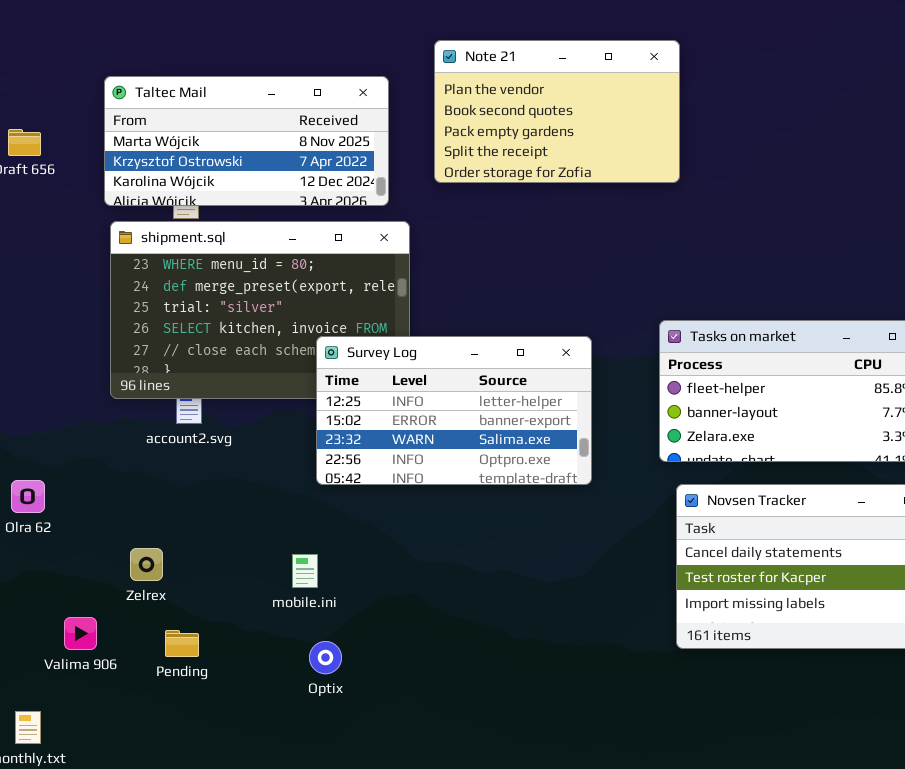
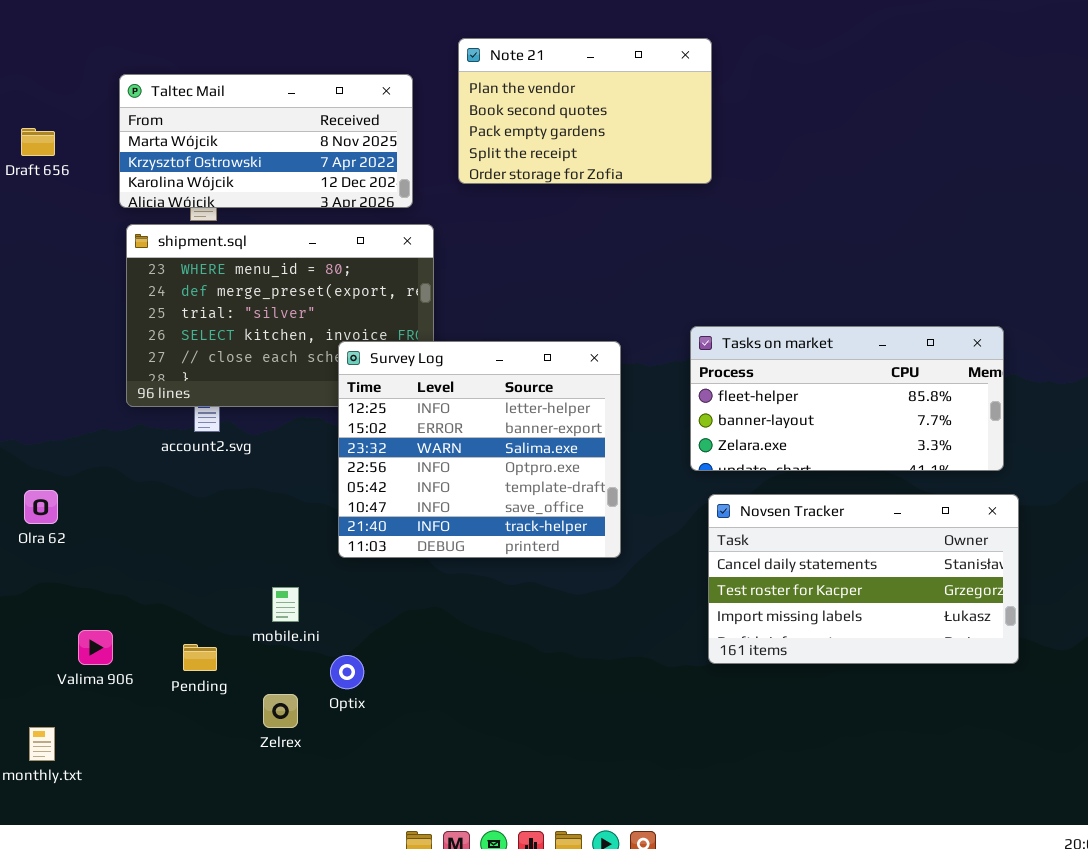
Survey Log: [316,336,592,485] -> [338,341,621,558], resized
Zelrex: [130,548,163,581] -> [263,694,298,728], moved
mobile.ini: [292,554,318,588] -> [272,587,299,622], moved

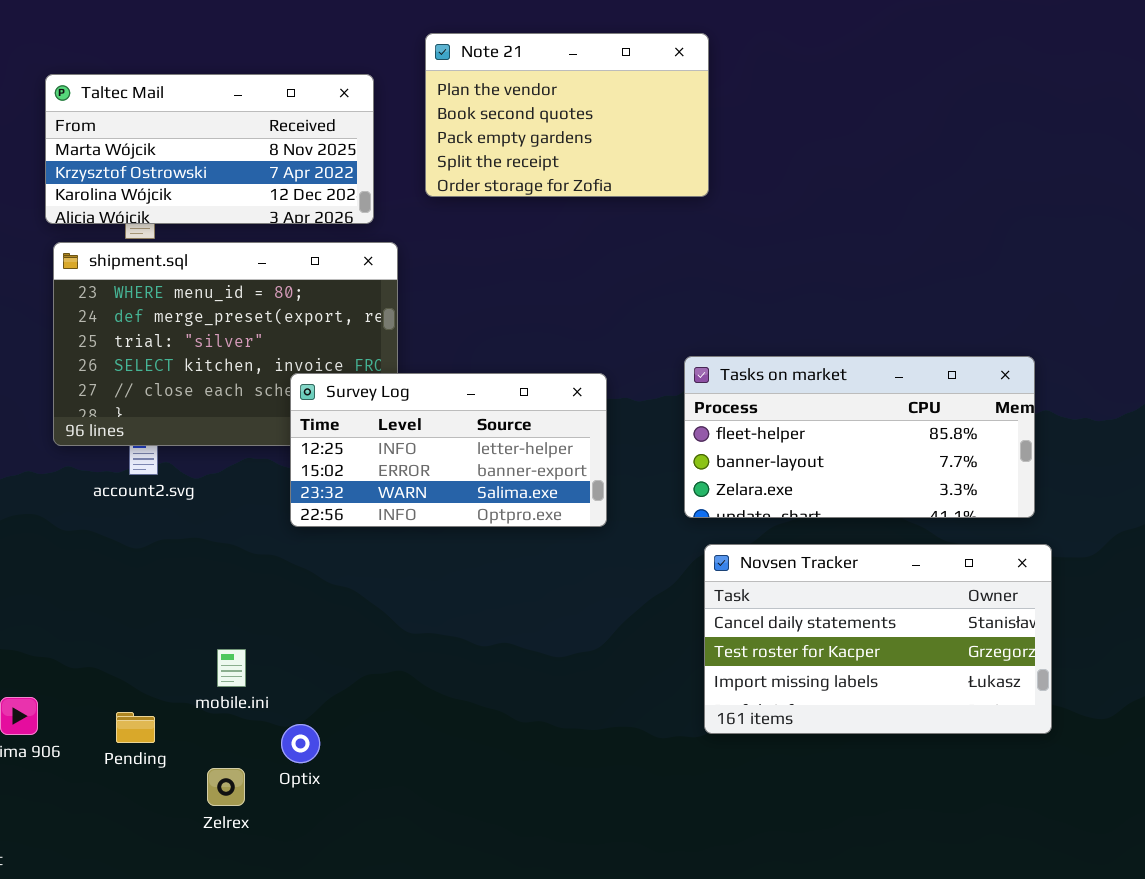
Survey Log: [338,341,621,558] -> [290,373,607,527], resized

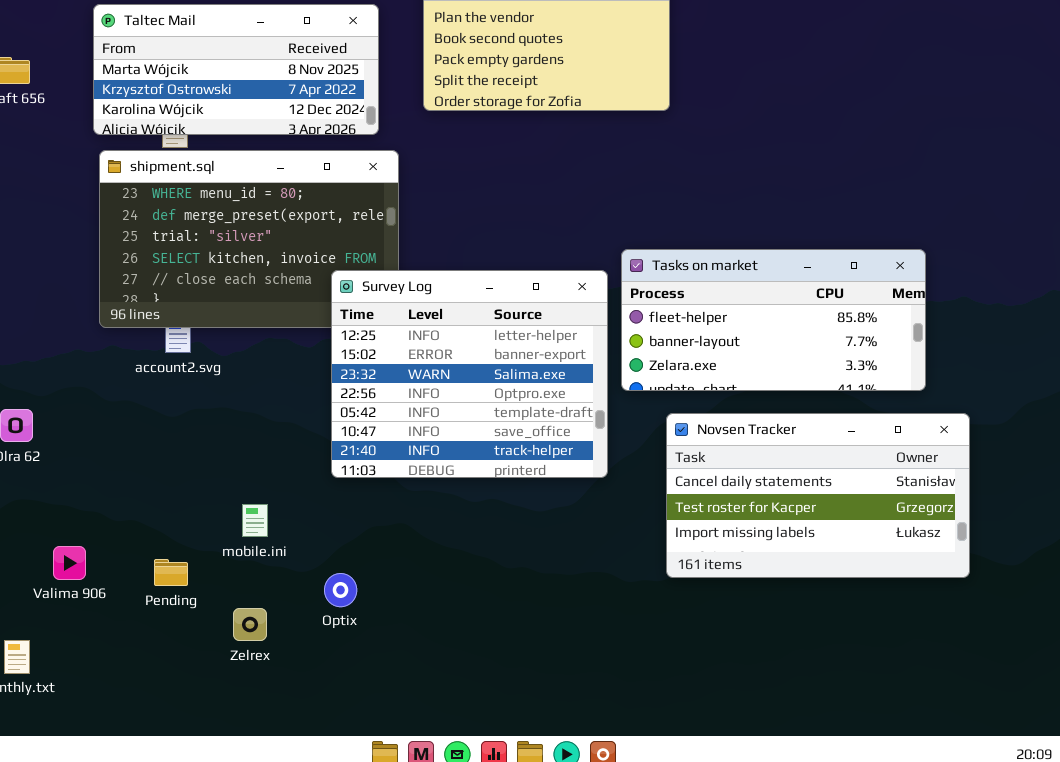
Tasks on market: [684,356,1035,518] -> [621,249,926,391], moved
Survey Log: [290,373,607,527] -> [331,270,608,478], moved, resized
Optix: [281,724,320,763] -> [324,573,357,607], moved

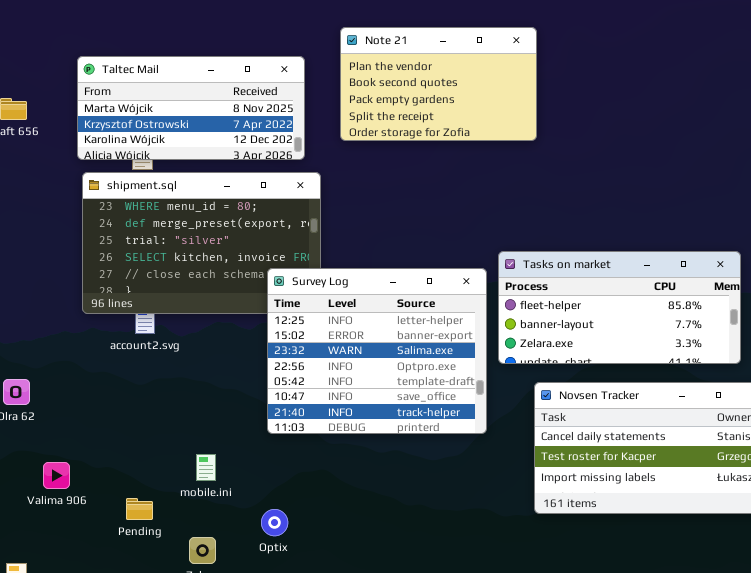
Valima 906: [53,546,86,580] -> [43,462,70,489], moved

